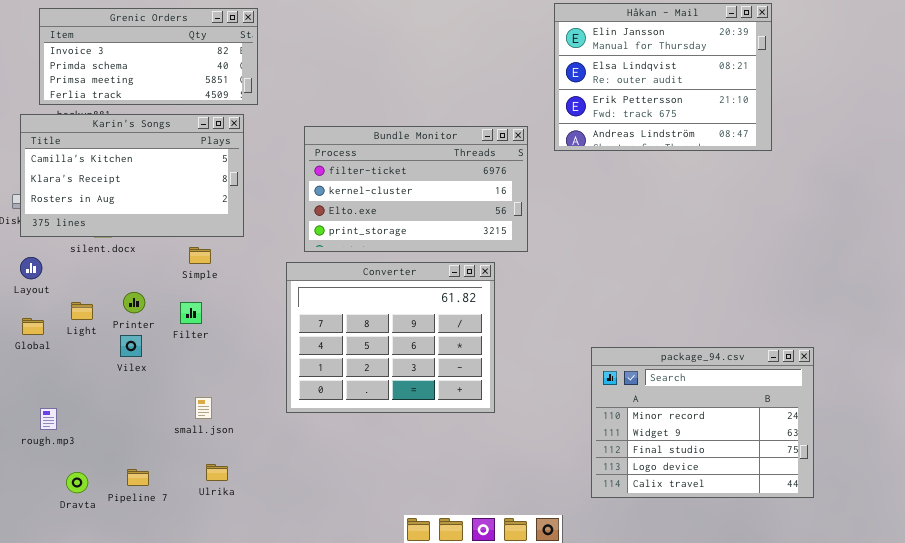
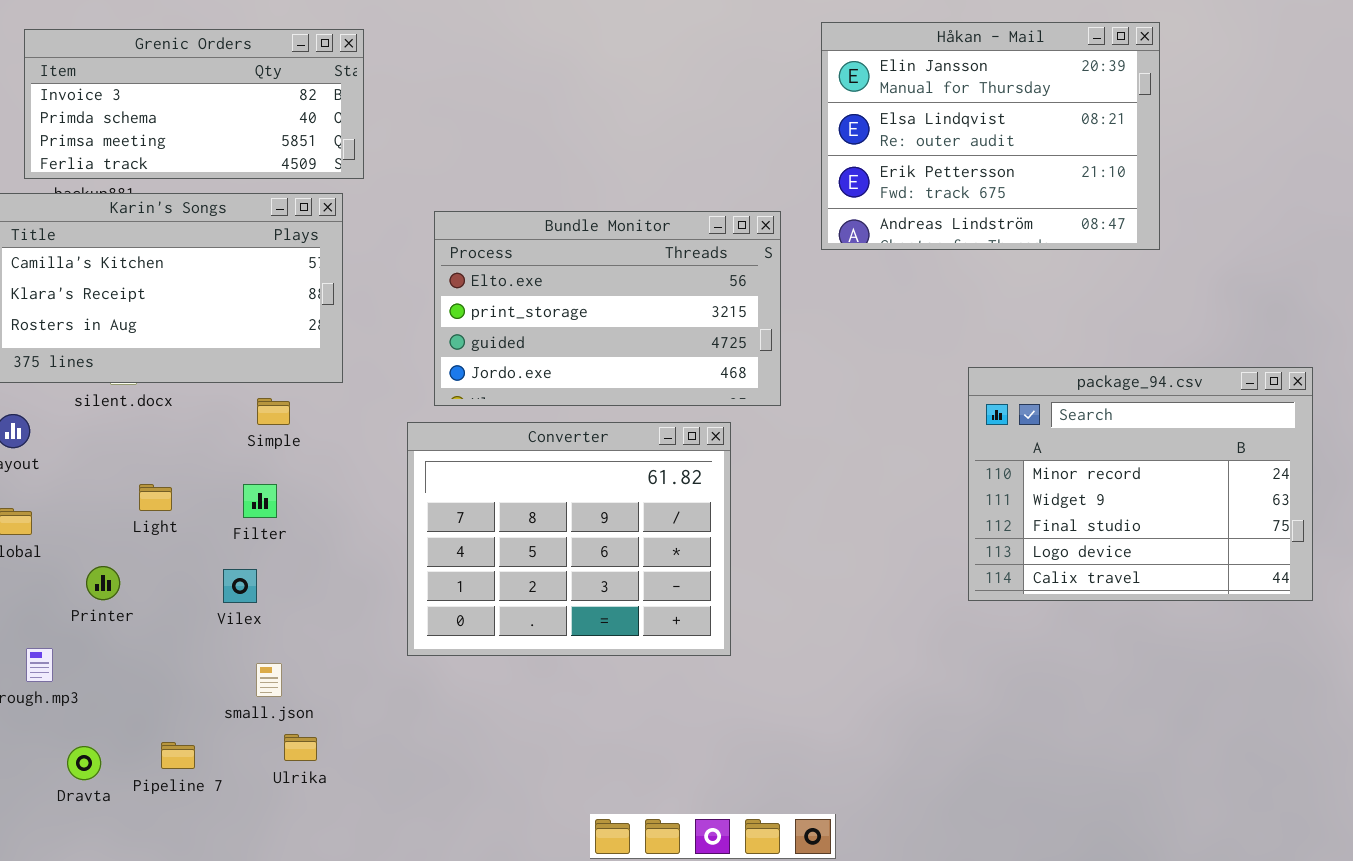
Bundle Monitor: [304,126,528,252] -> [434,211,781,406], scrolled down 2 rows
Printer: [123,292,145,313] -> [86,566,120,600], moved
Light: [71,302,93,320] -> [139,484,172,511], moved
Vilex: [120,335,142,357] -> [223,569,257,603], moved
package_94.csv: [591,347,814,498] -> [968,367,1313,601], moved
small.json: [195,397,212,419] -> [256,663,282,697], moved

